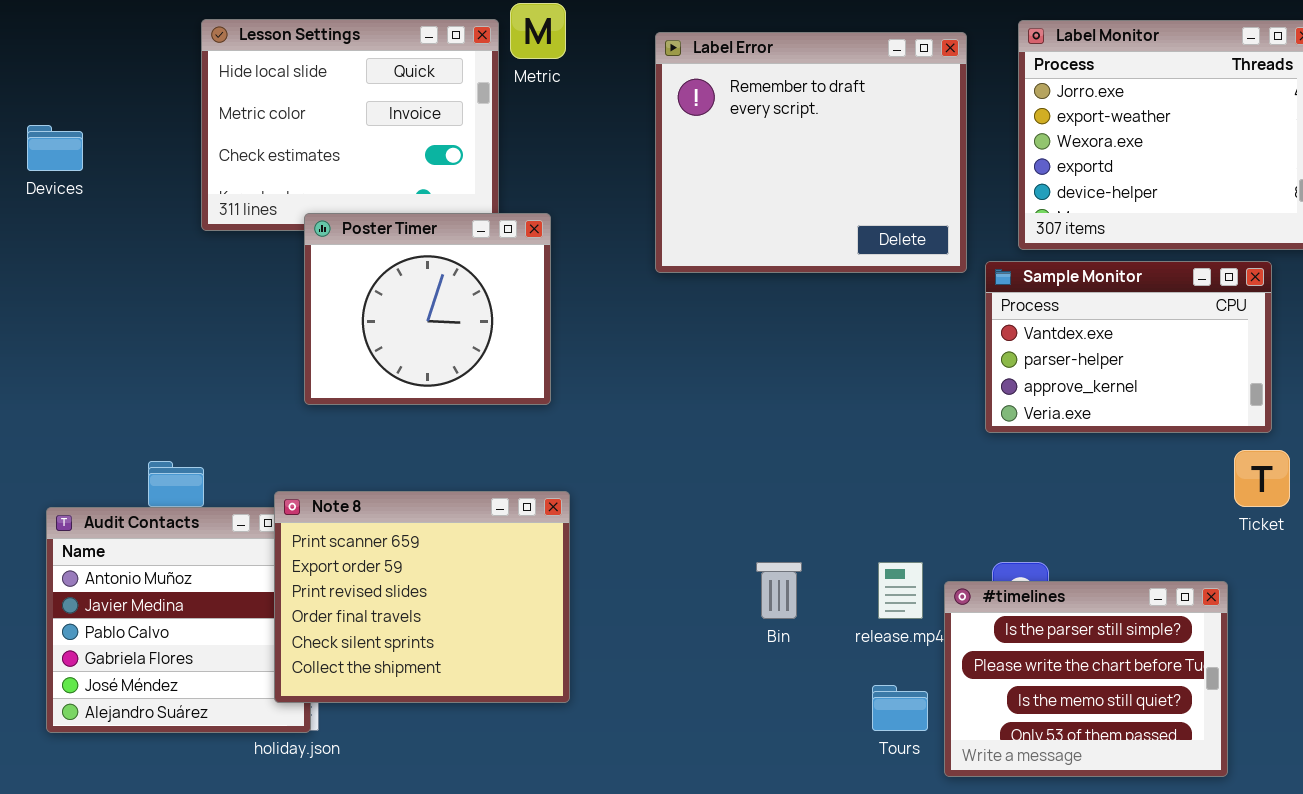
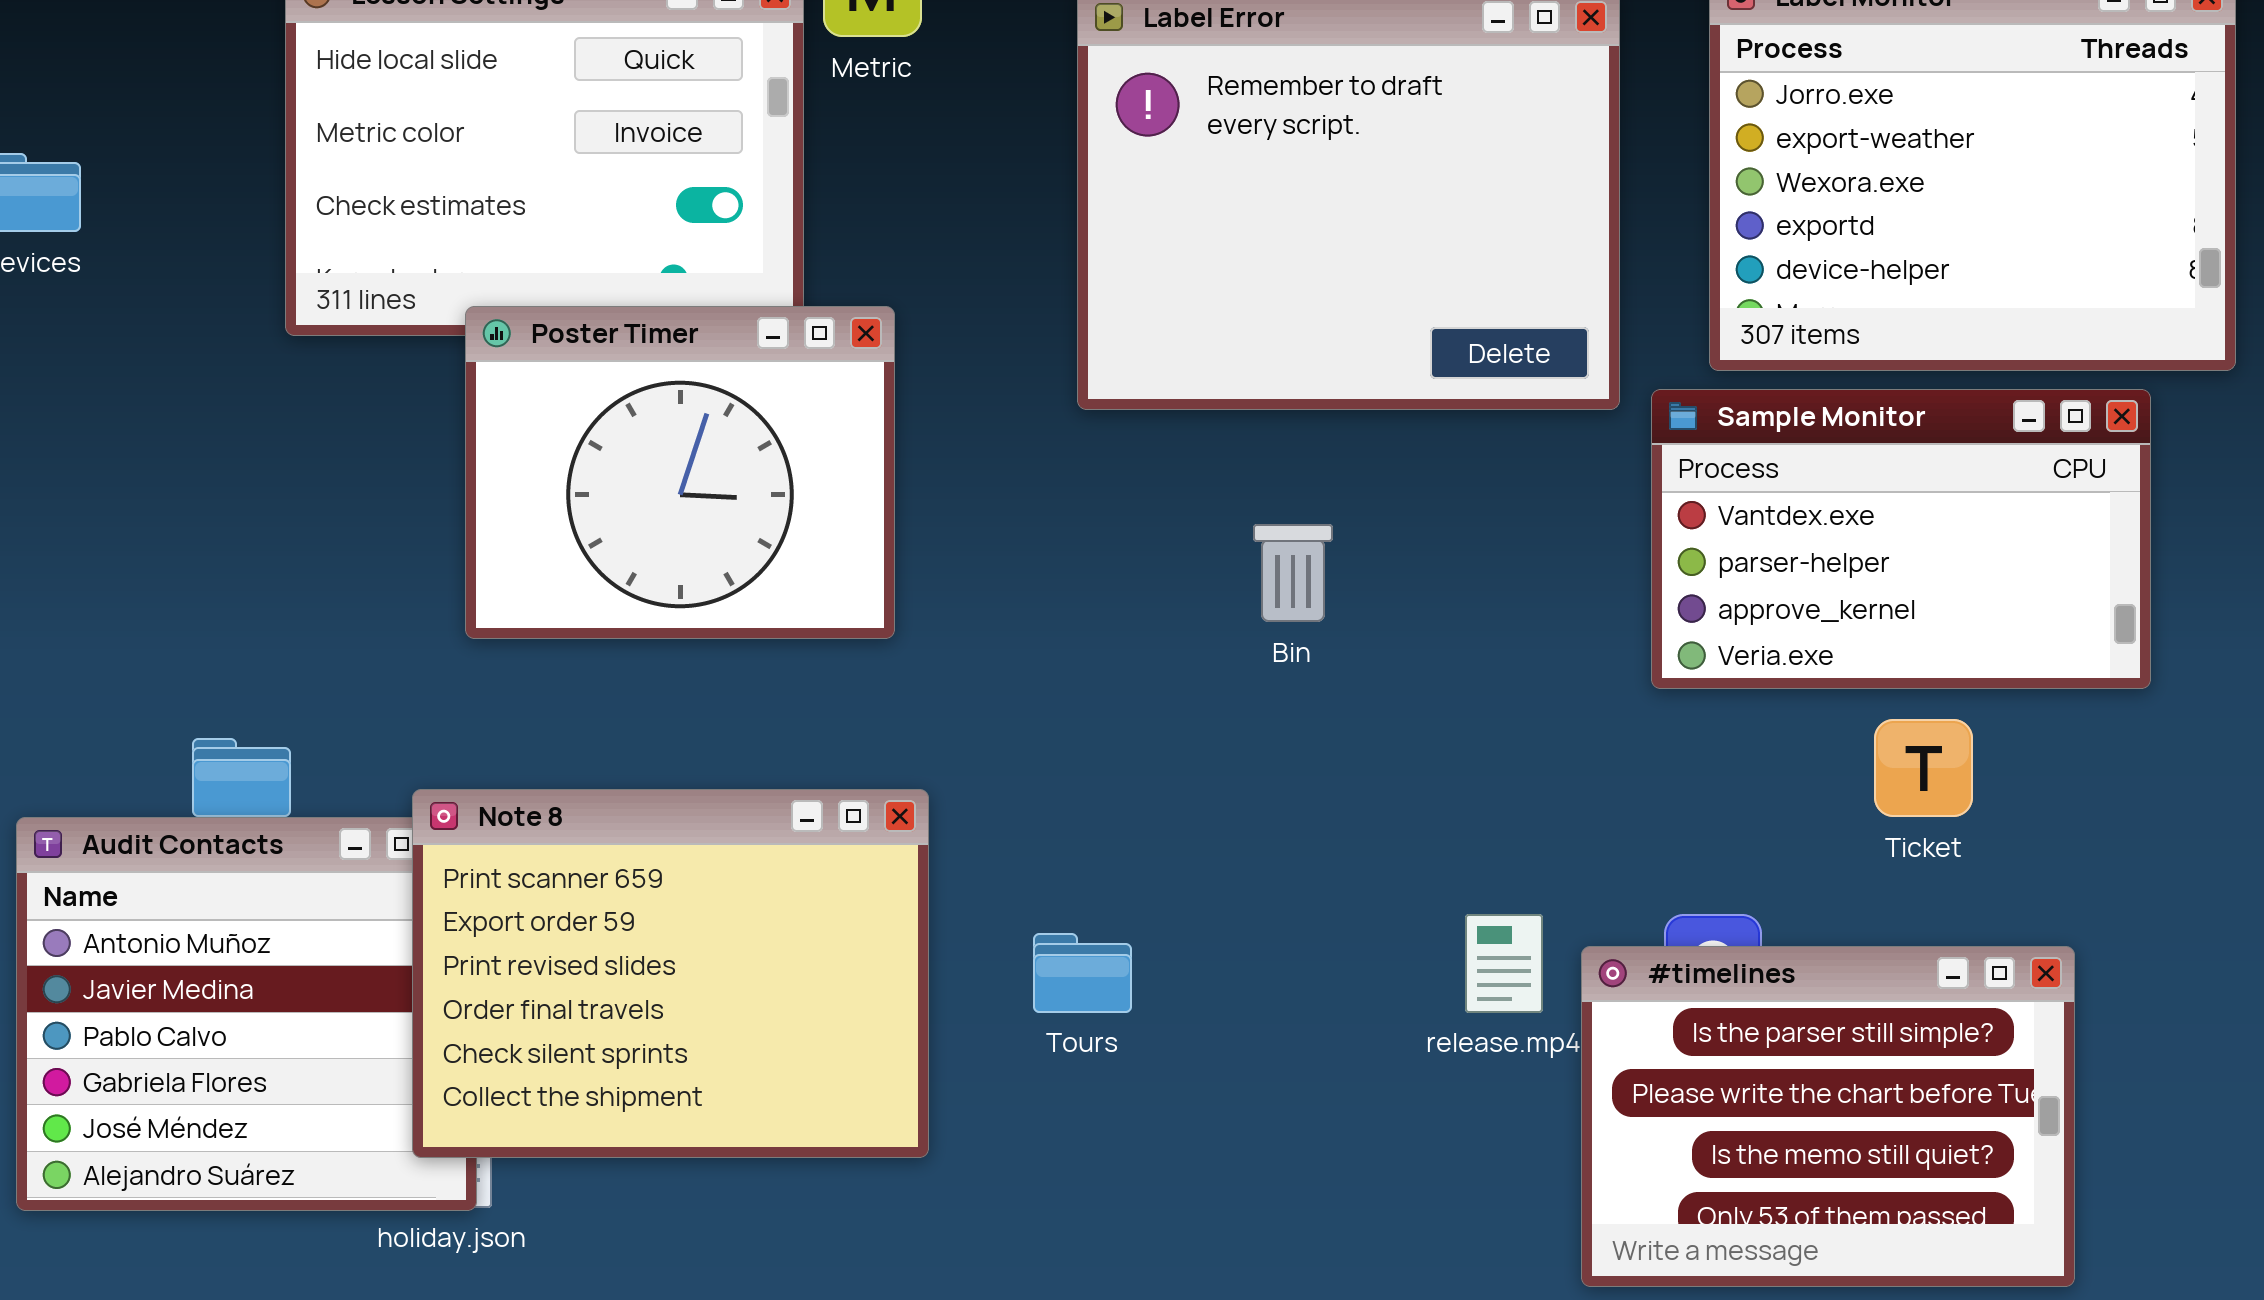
Ticket: [1234,450,1290,507] -> [1874,719,1973,817], moved
Bin: [756,562,802,619] -> [1253,524,1333,622], moved
Tours: [872,685,928,731] -> [1033,933,1132,1013], moved

